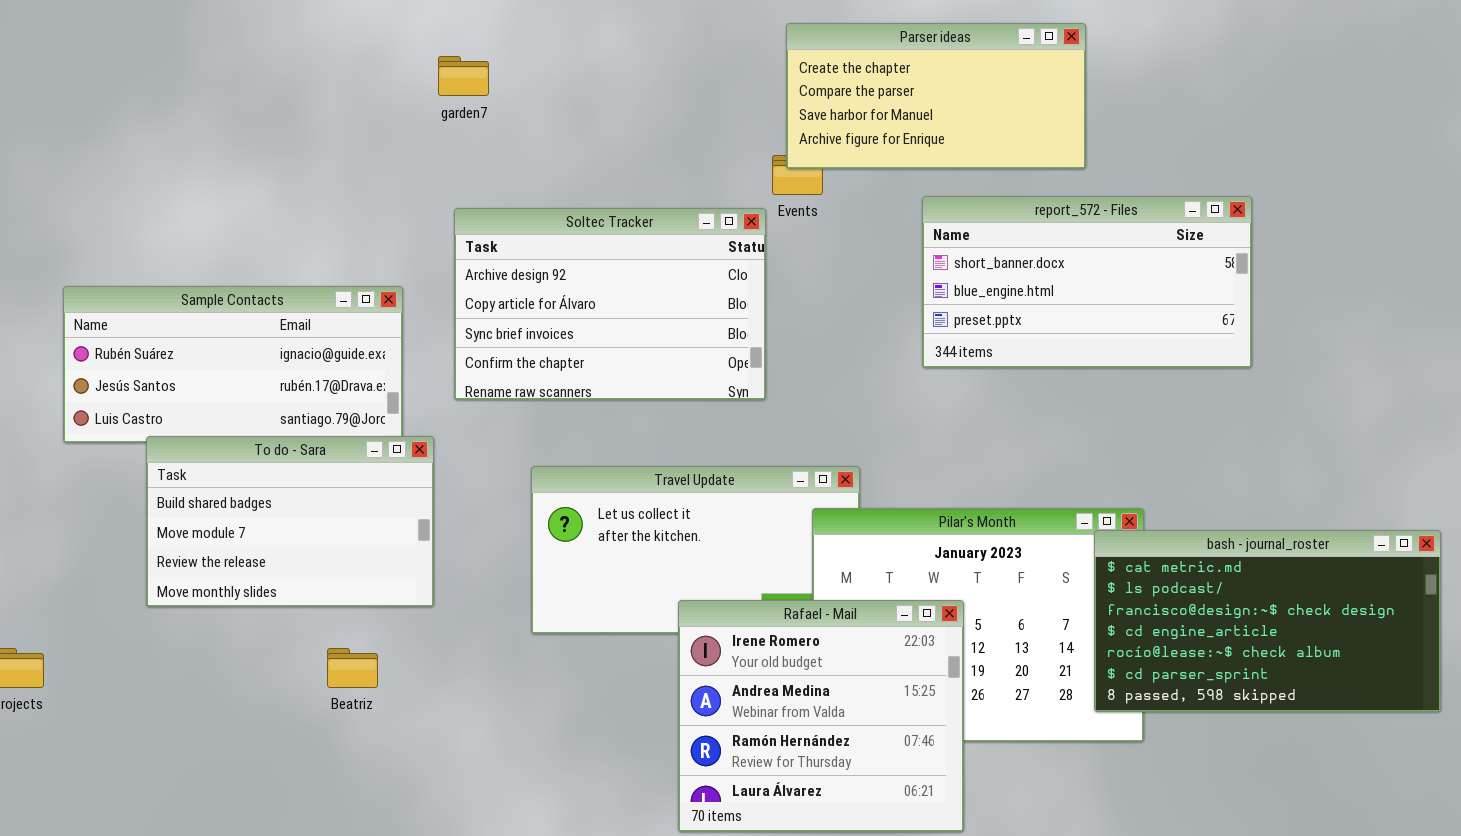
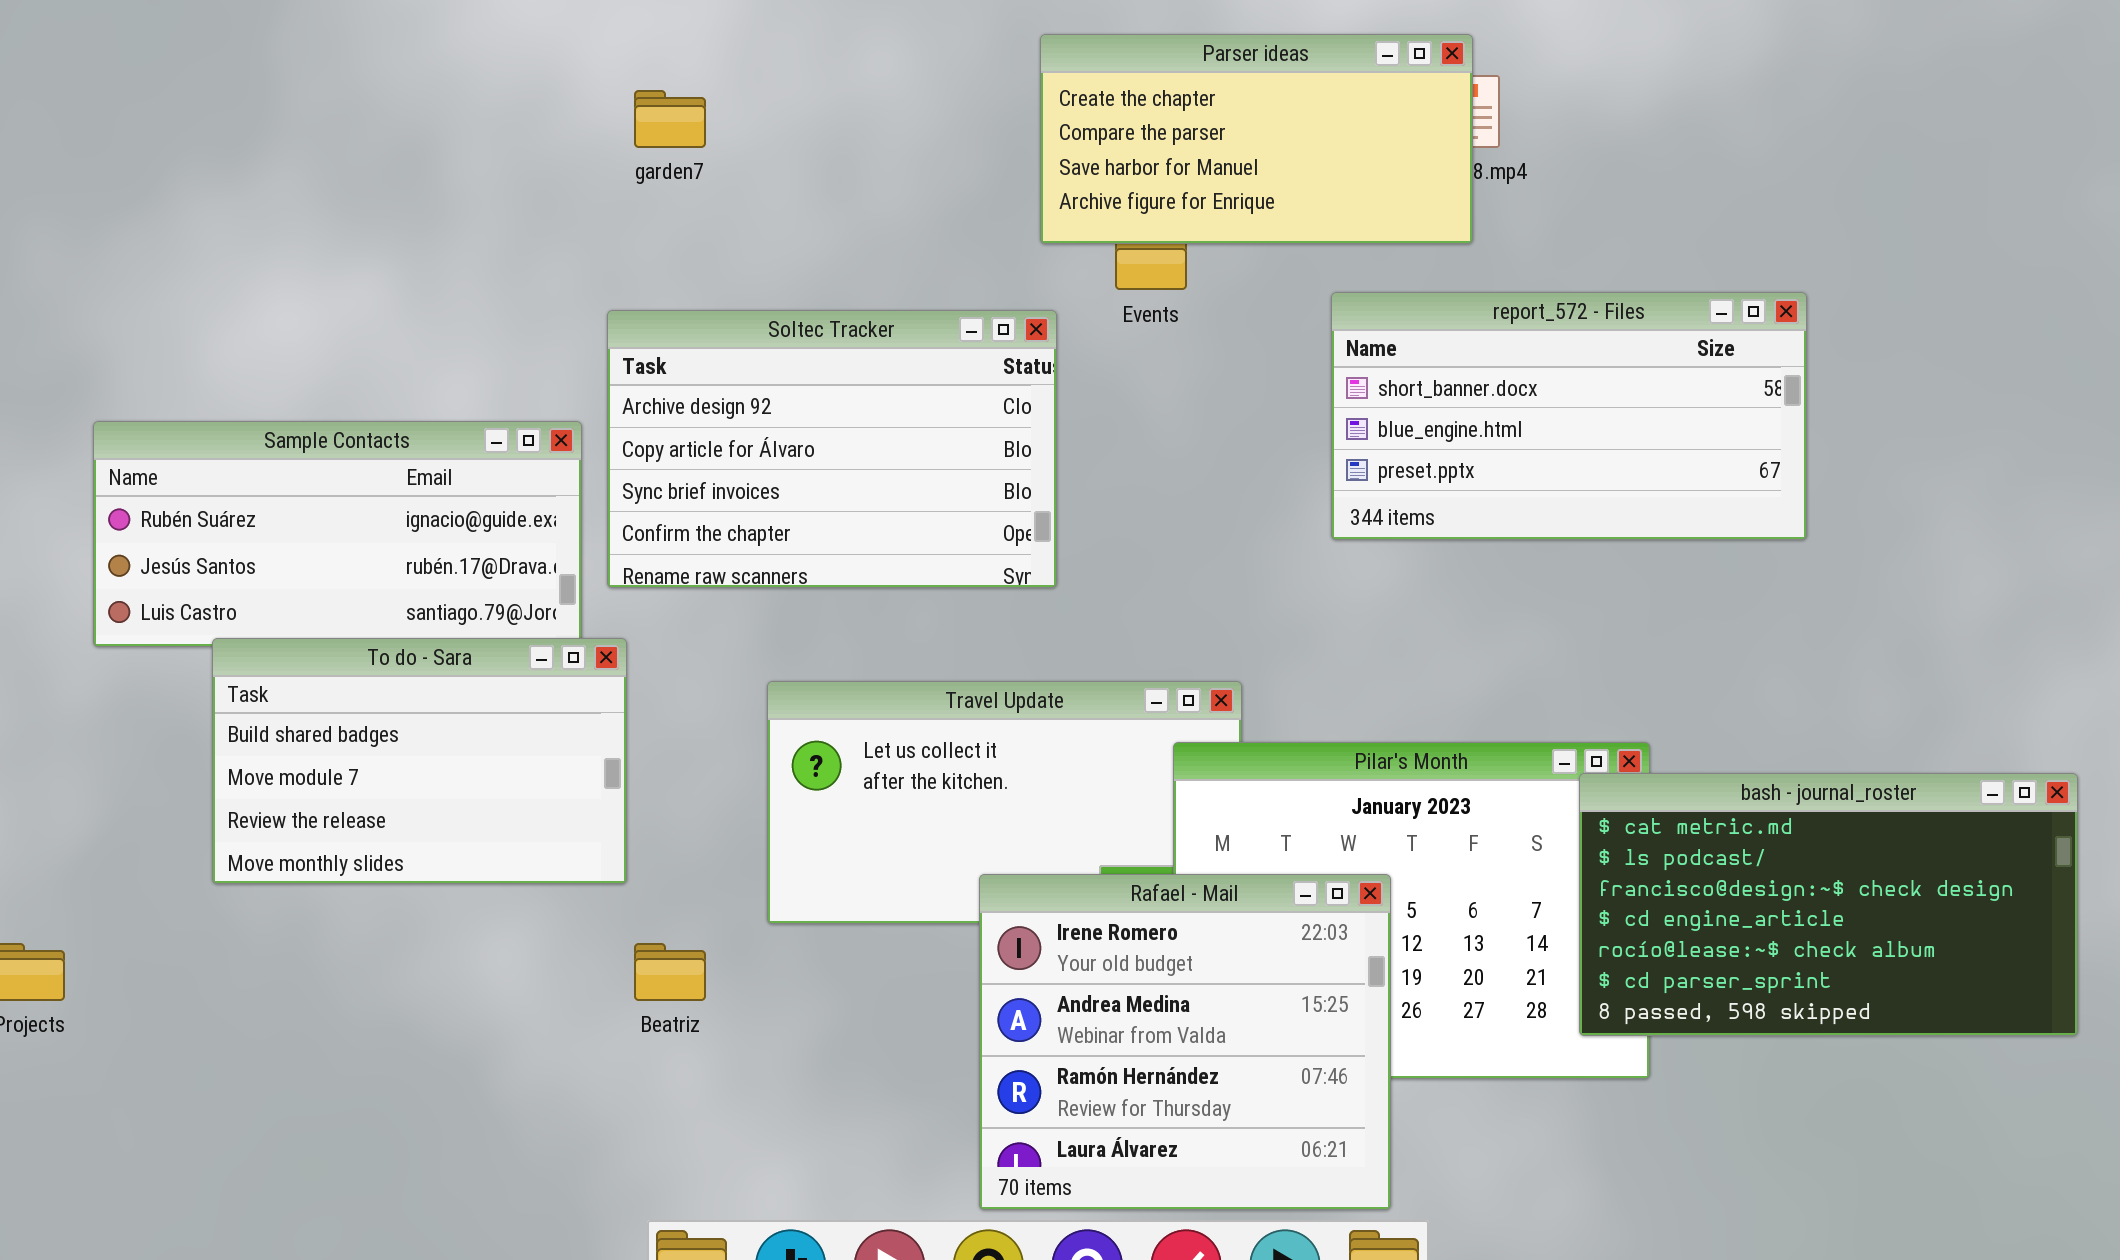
Parser ideas: [786,23,1086,169] -> [1040,34,1473,244], moved
Soltec Tracker: [454,208,766,400] -> [607,310,1057,588], moved
Beatriz: [327,648,378,688] -> [634,943,706,1001], moved

